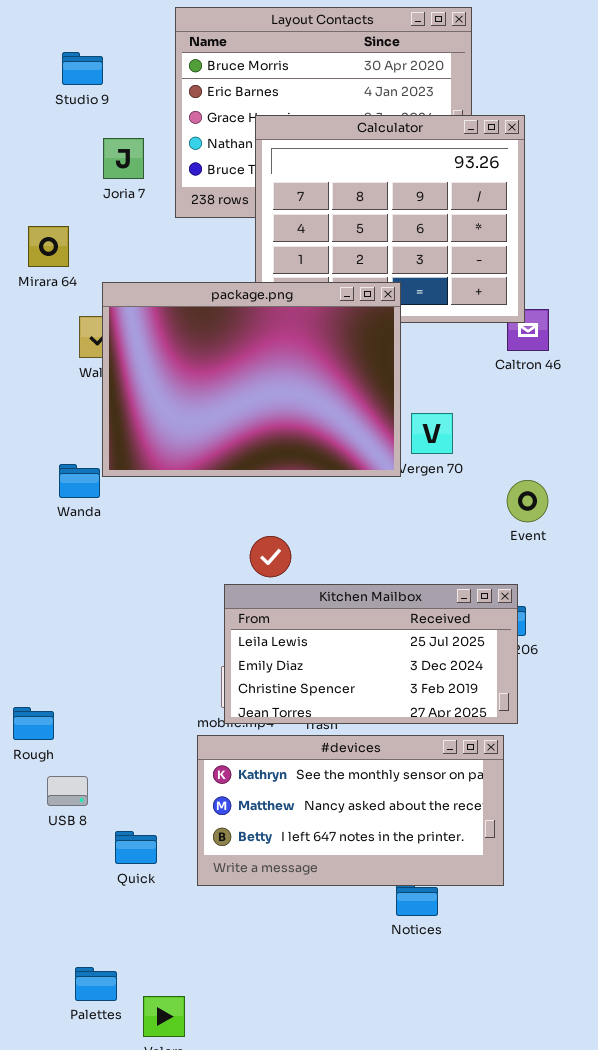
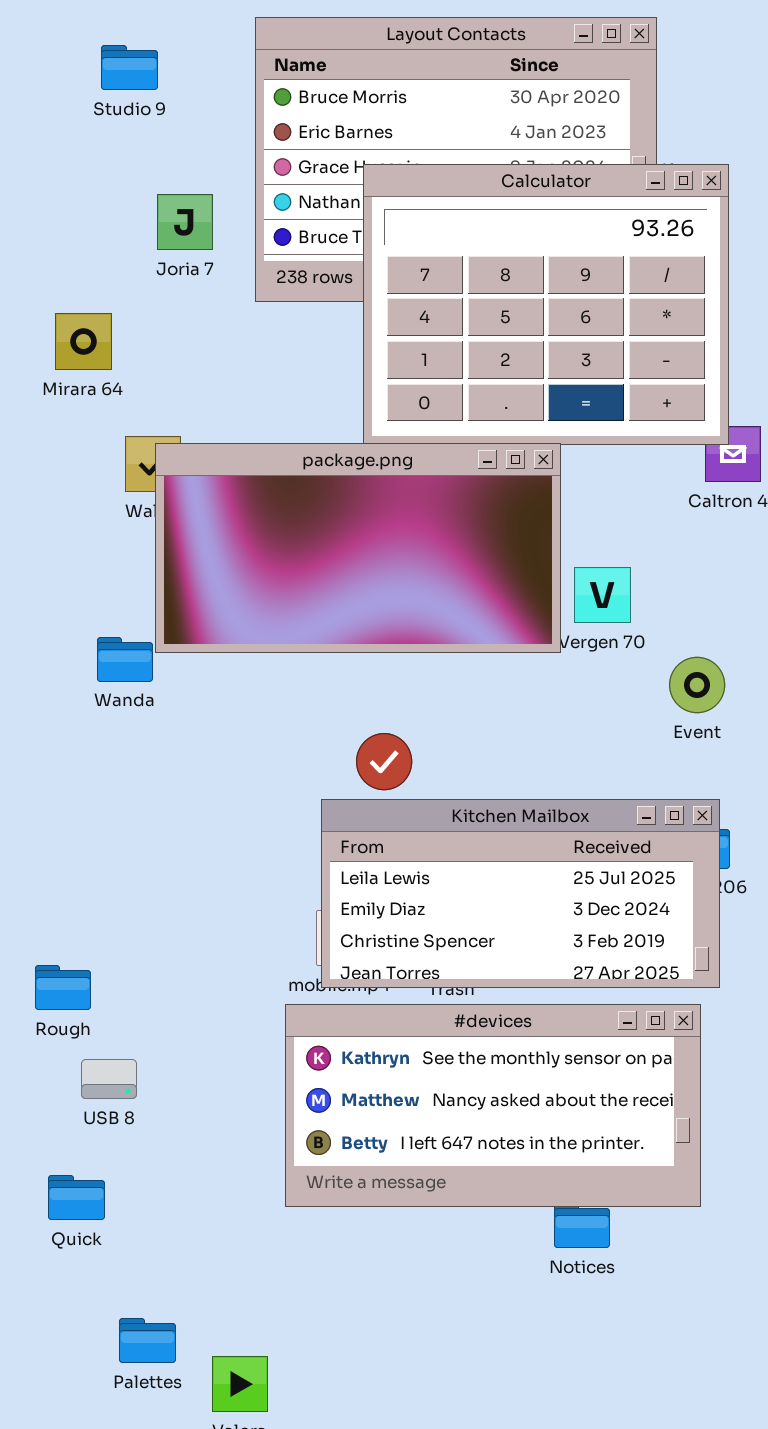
Studio 9: [62,52,103,85] -> [101,45,158,90], moved
package.png: [102,282,401,477] -> [155,443,561,653], resized
Event: [507,480,548,522] -> [669,657,725,713], moved
Quick: [115,831,157,864] -> [48,1175,105,1220], moved

